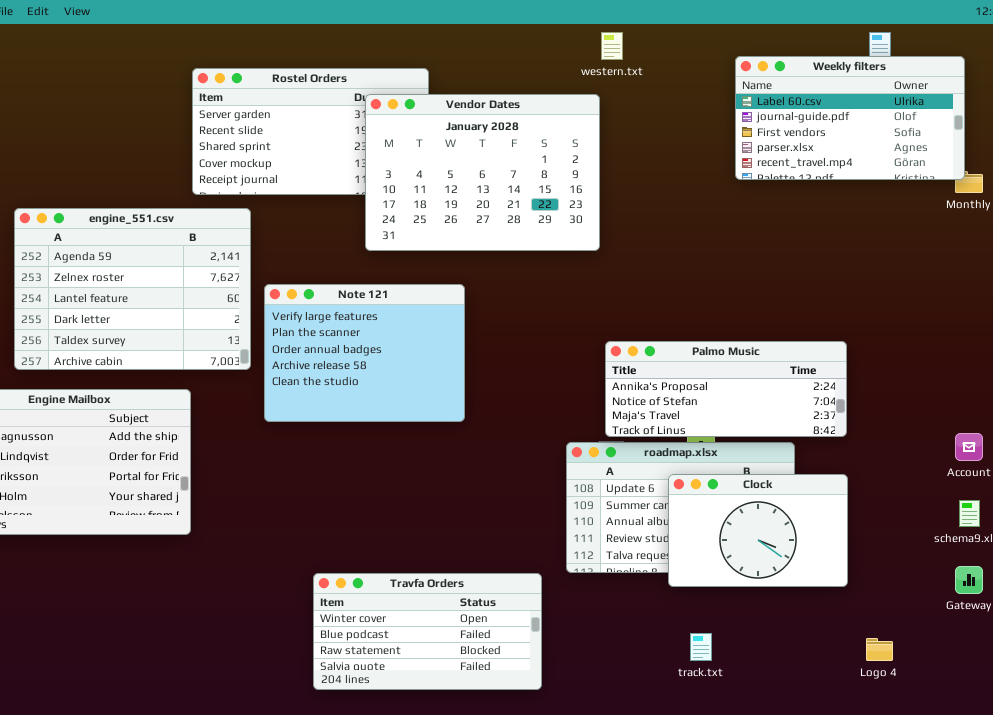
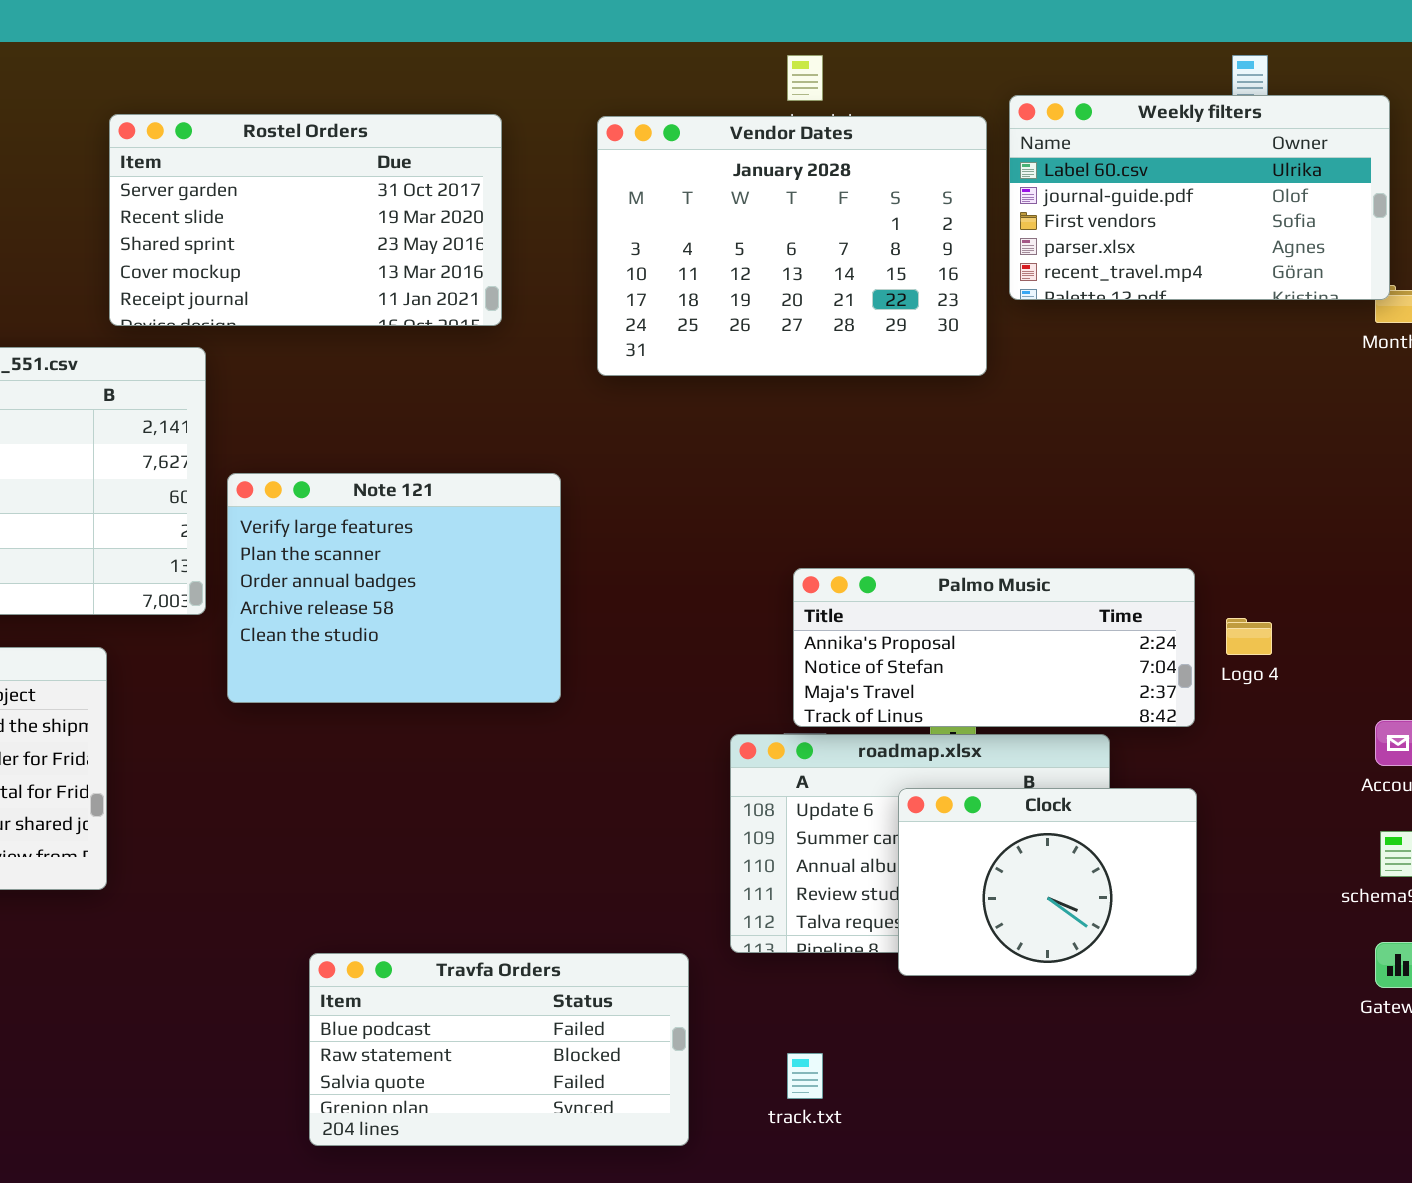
Vendor Dates: [365,94,600,251] -> [597,116,987,376], moved
Travfa Orders: [313,573,542,690] -> [309,953,689,1146], scrolled down 1 row
track.txt: [690,633,712,661] -> [787,1053,823,1099], moved
Logo 4: [866,638,893,661] -> [1226,618,1272,655], moved

